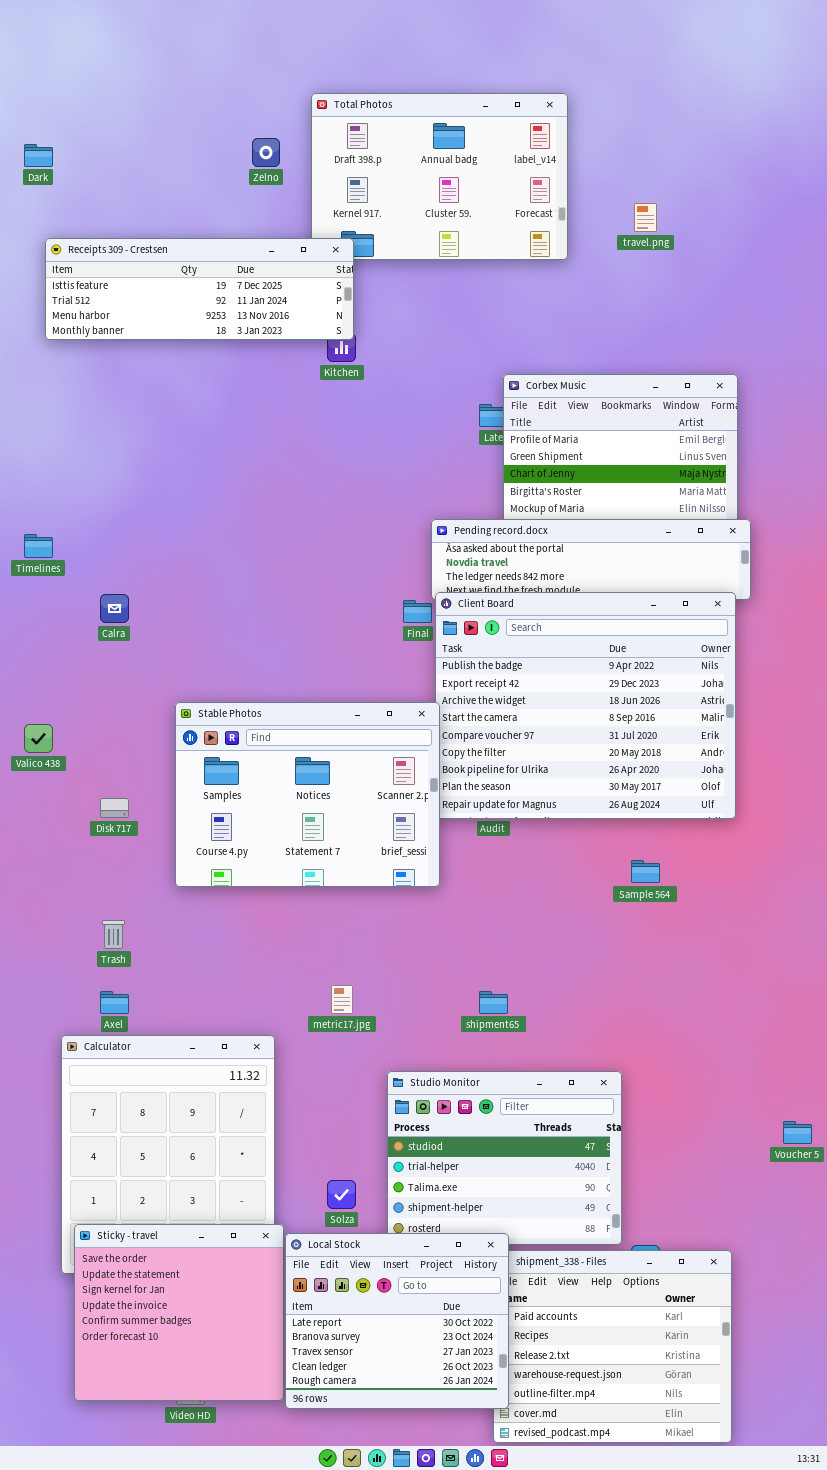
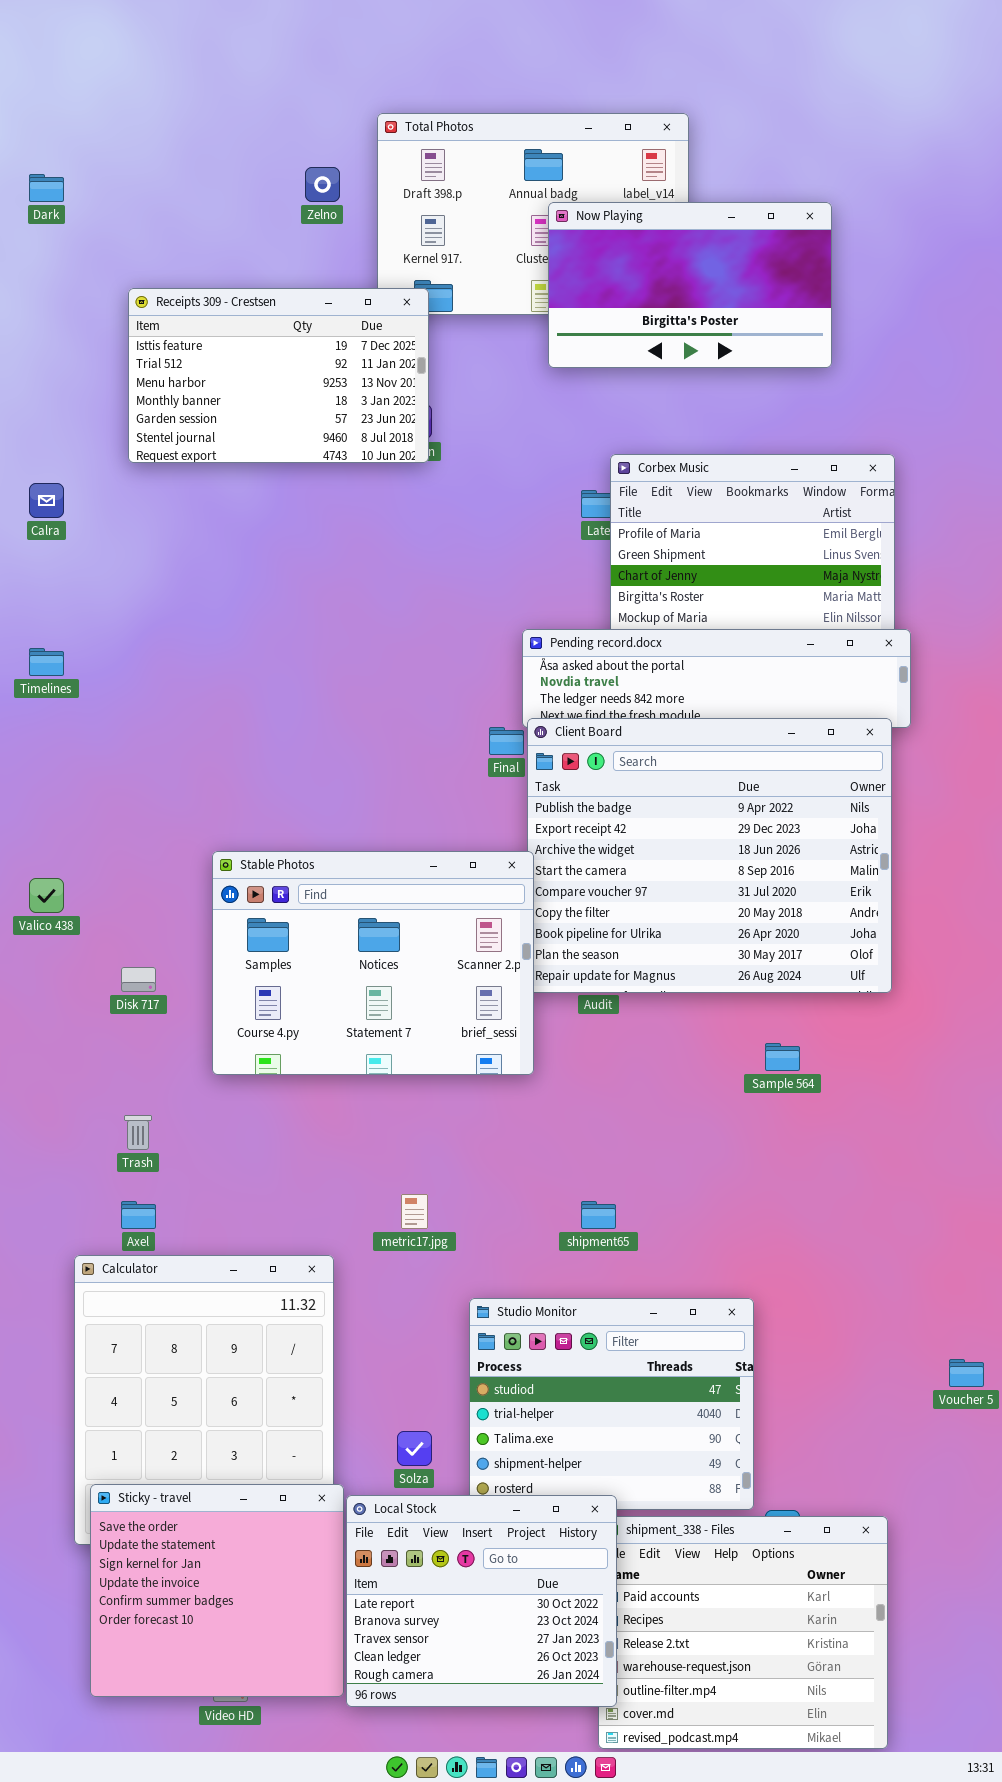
Now Playing: none -> [548,202,832,368], opened
Receipts 309 - Crestsen: [45,238,354,340] -> [128,288,429,463], resized
Calra: [100,594,129,623] -> [29,483,64,518], moved

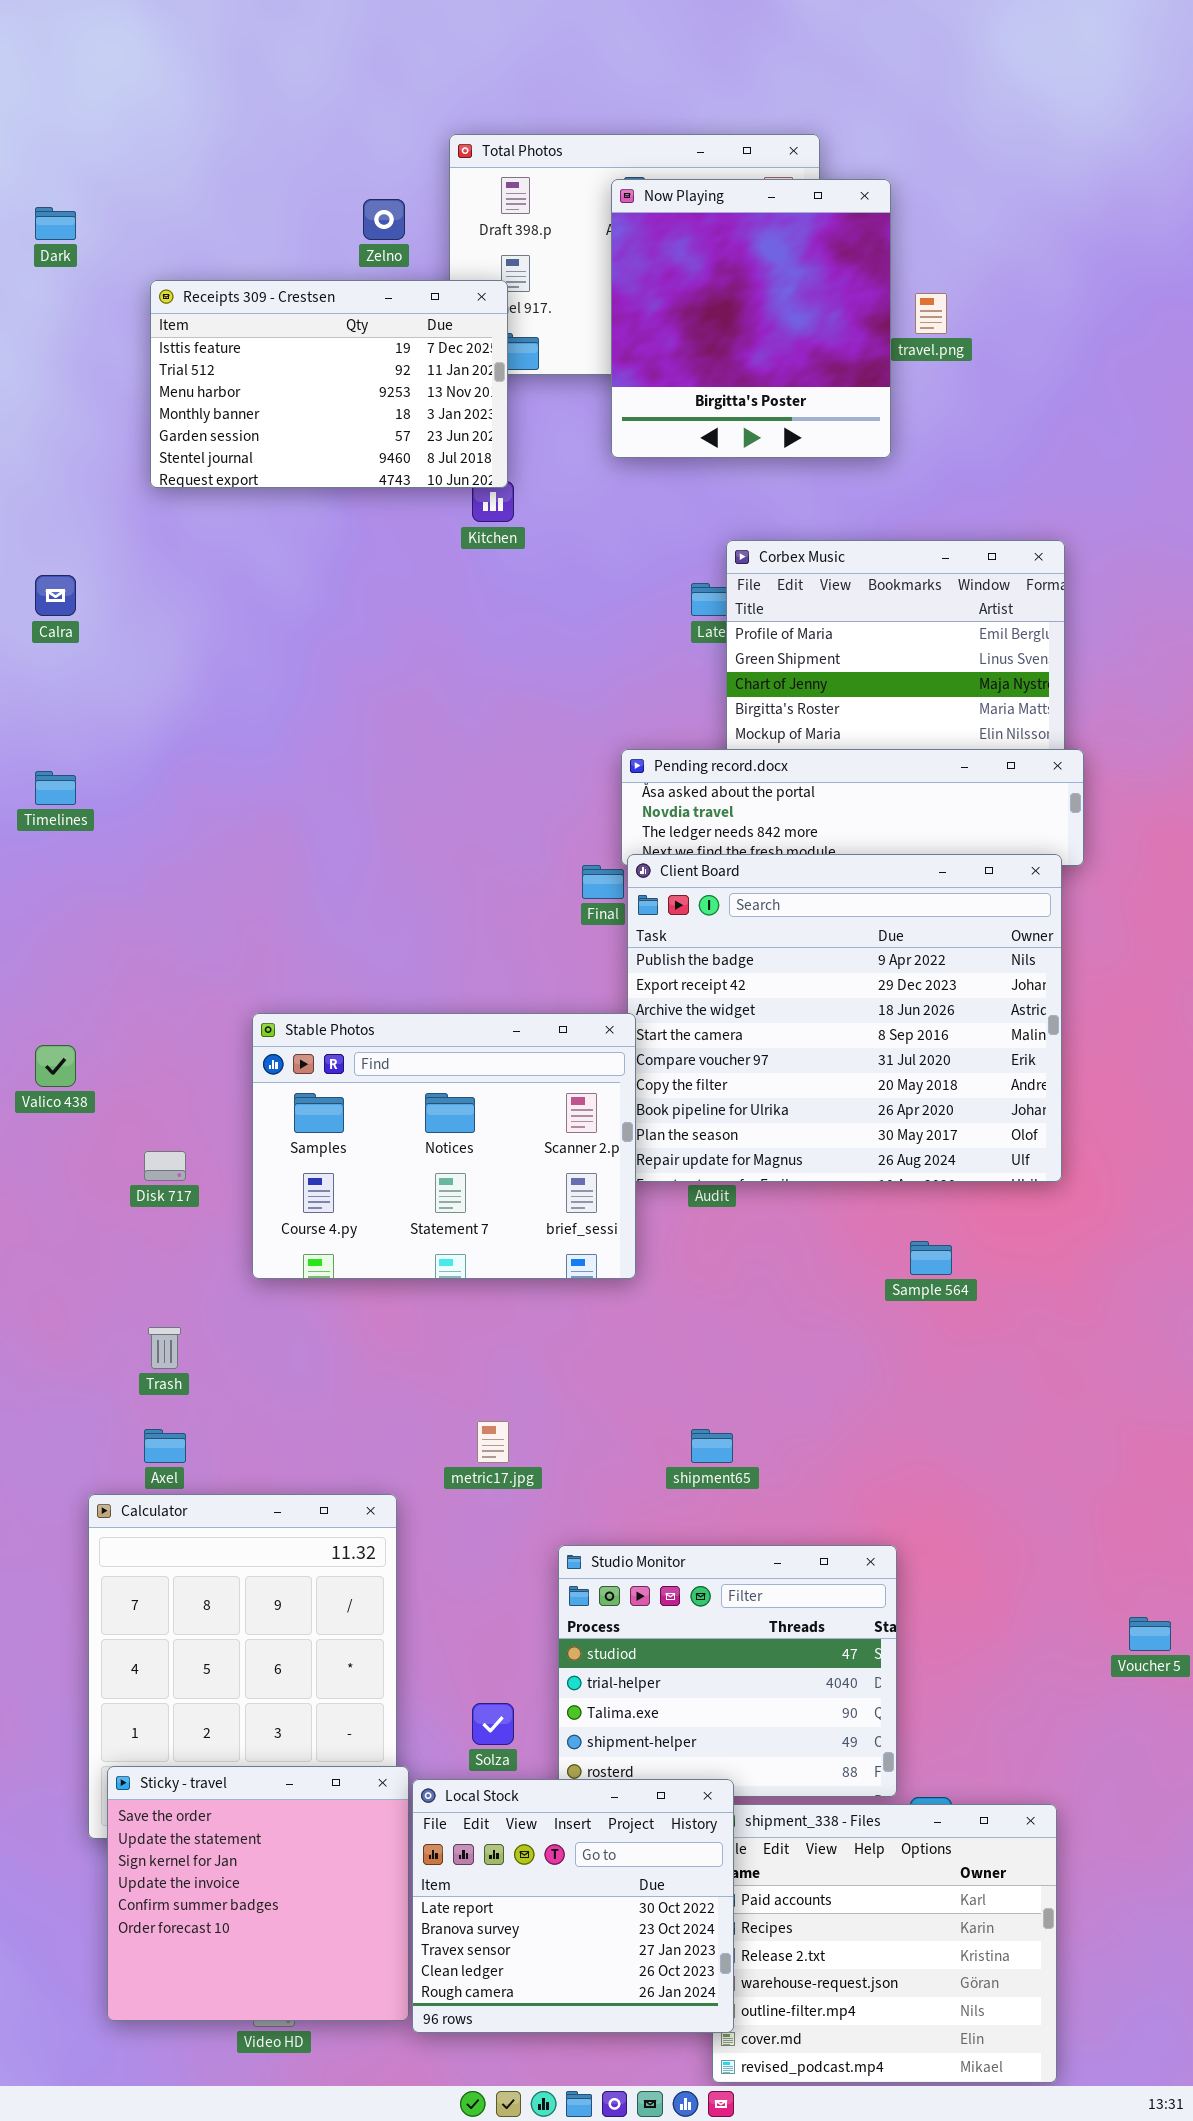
Now Playing: [548,202,832,368] -> [611,179,891,458], moved, resized
Receipts 309 - Crestsen: [128,288,429,463] -> [150,280,508,488], moved

